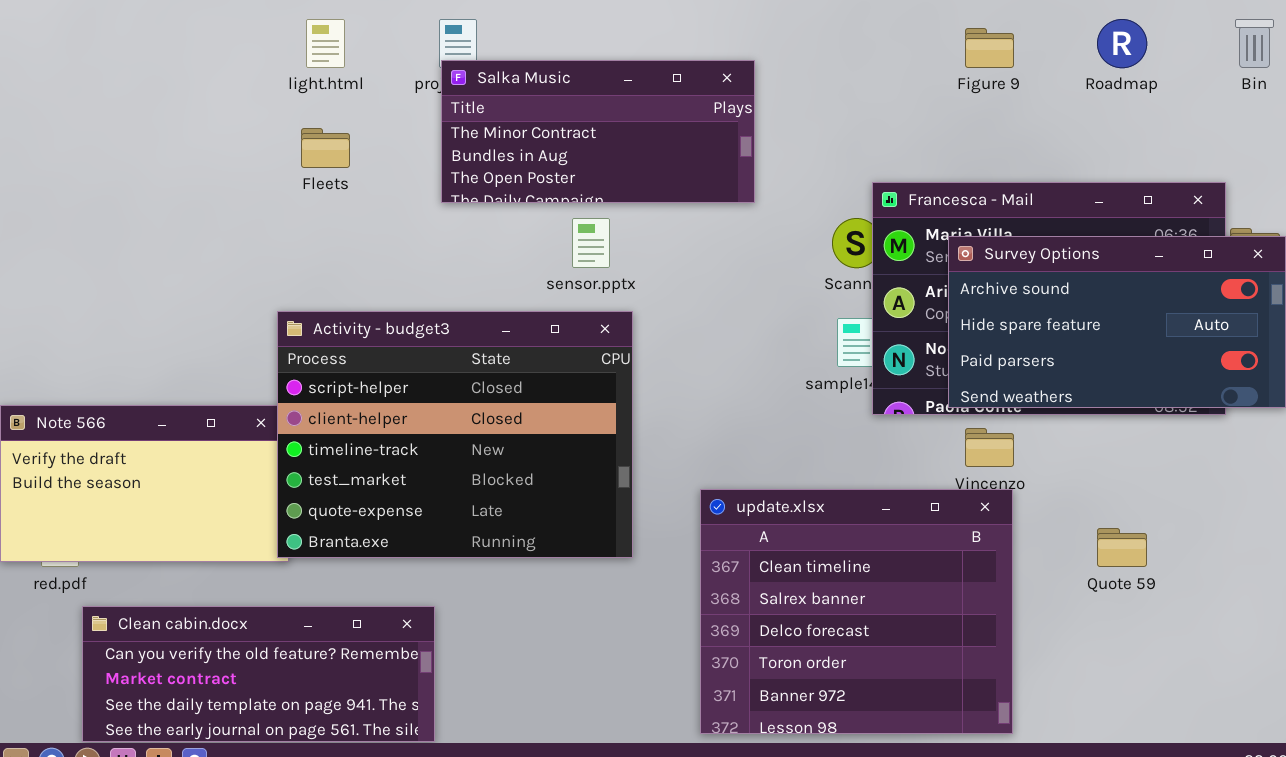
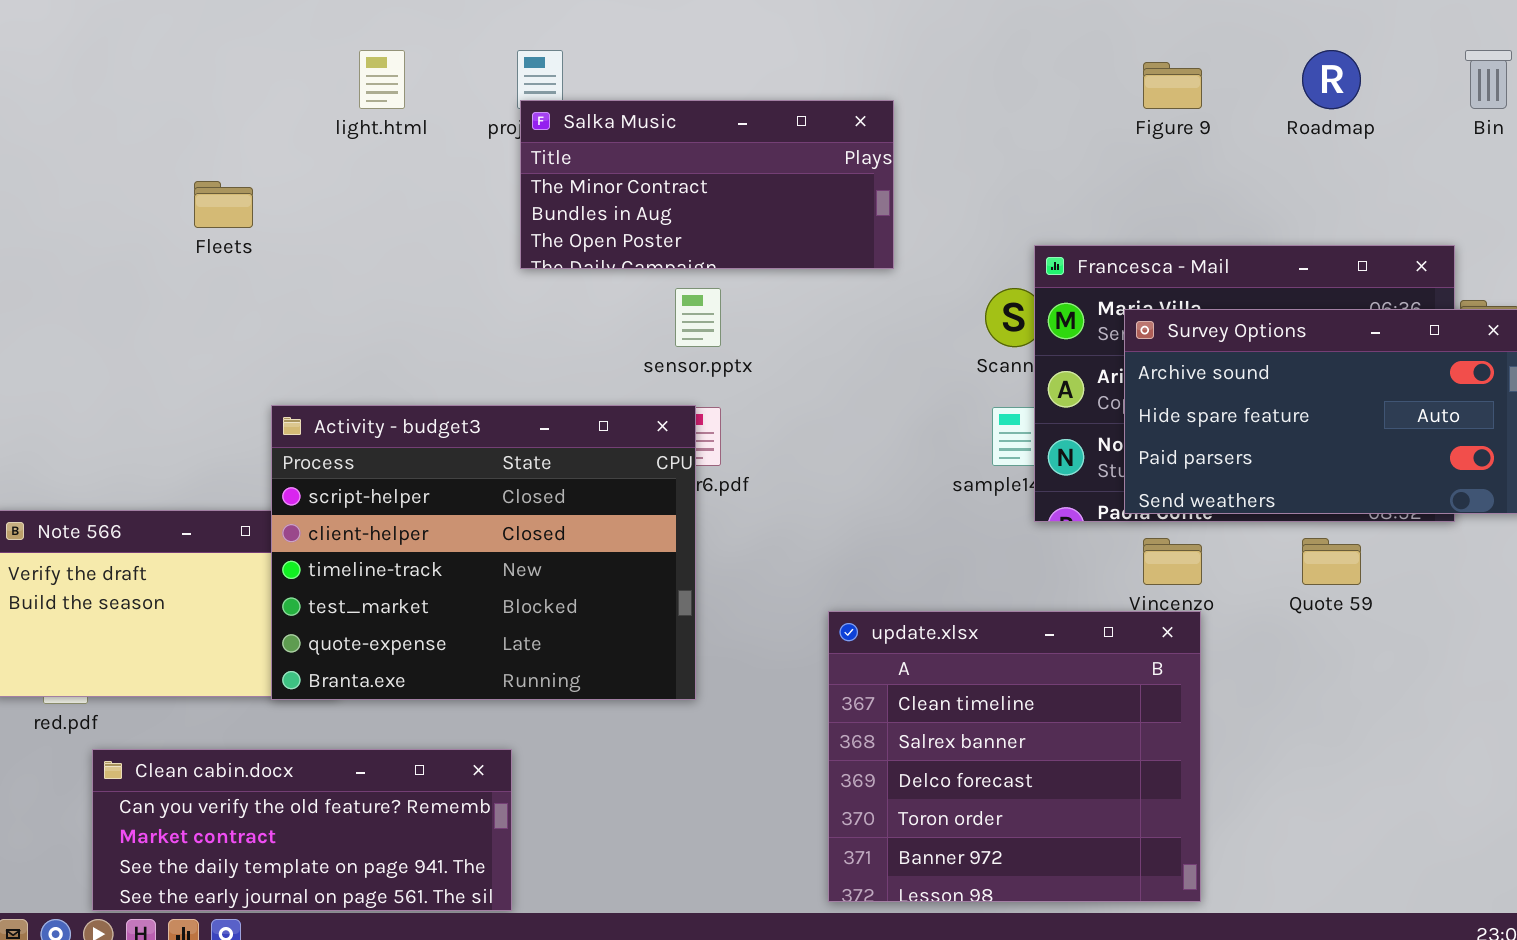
Fleets: [301,128,350,168] -> [194,181,253,228], moved
Activity - budget3: [277,311,633,558] -> [271,405,696,700], moved
Quote 59: [1097,528,1147,567] -> [1302,538,1361,585], moved

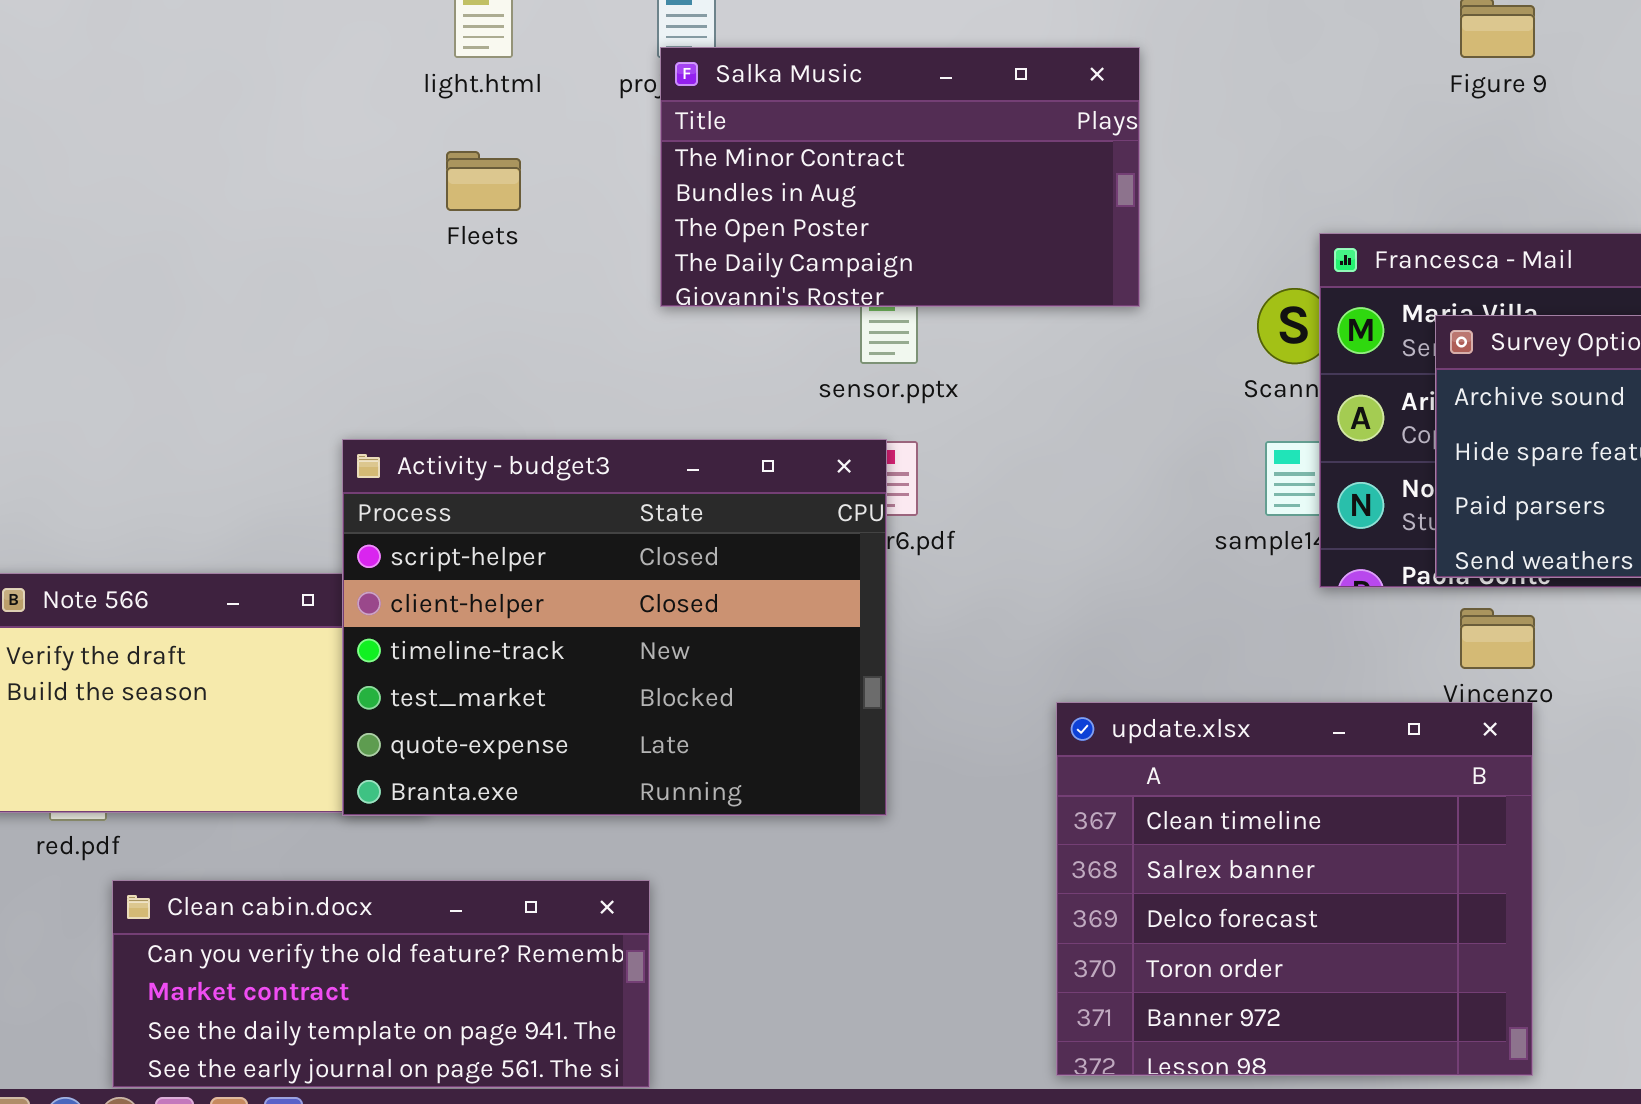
Salka Music: [520,100,894,269] -> [660,47,1140,307], resized
Fleets: [194,181,253,228] -> [446,151,521,211], moved

